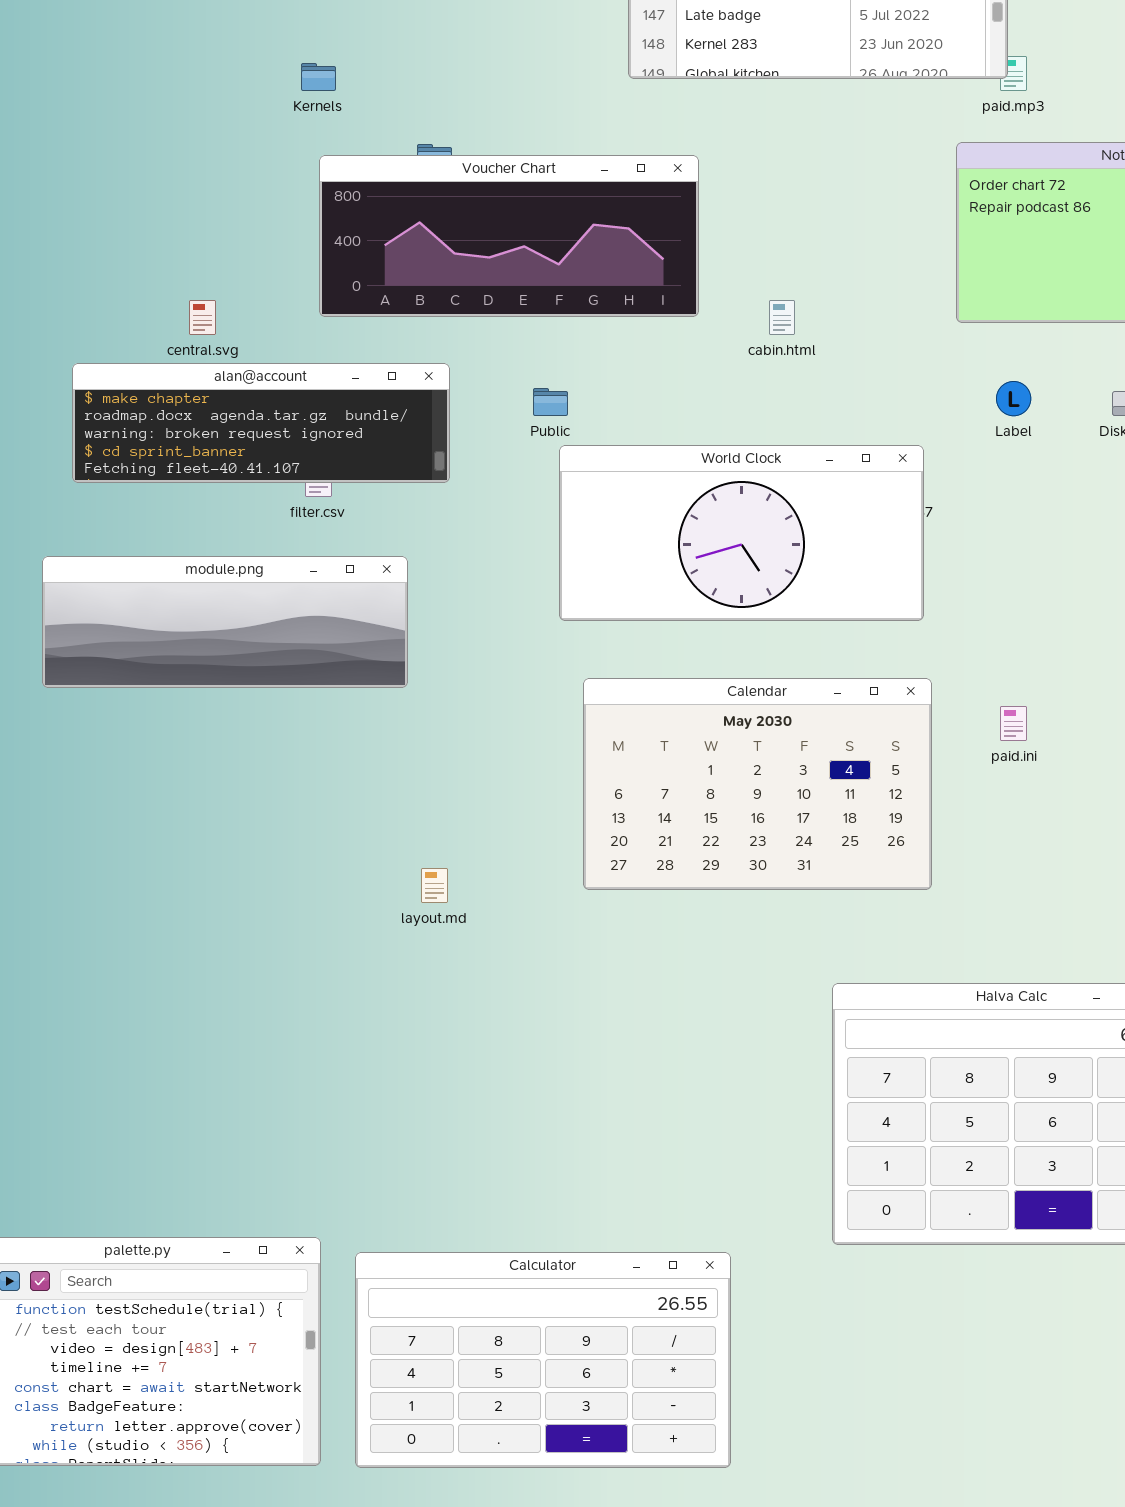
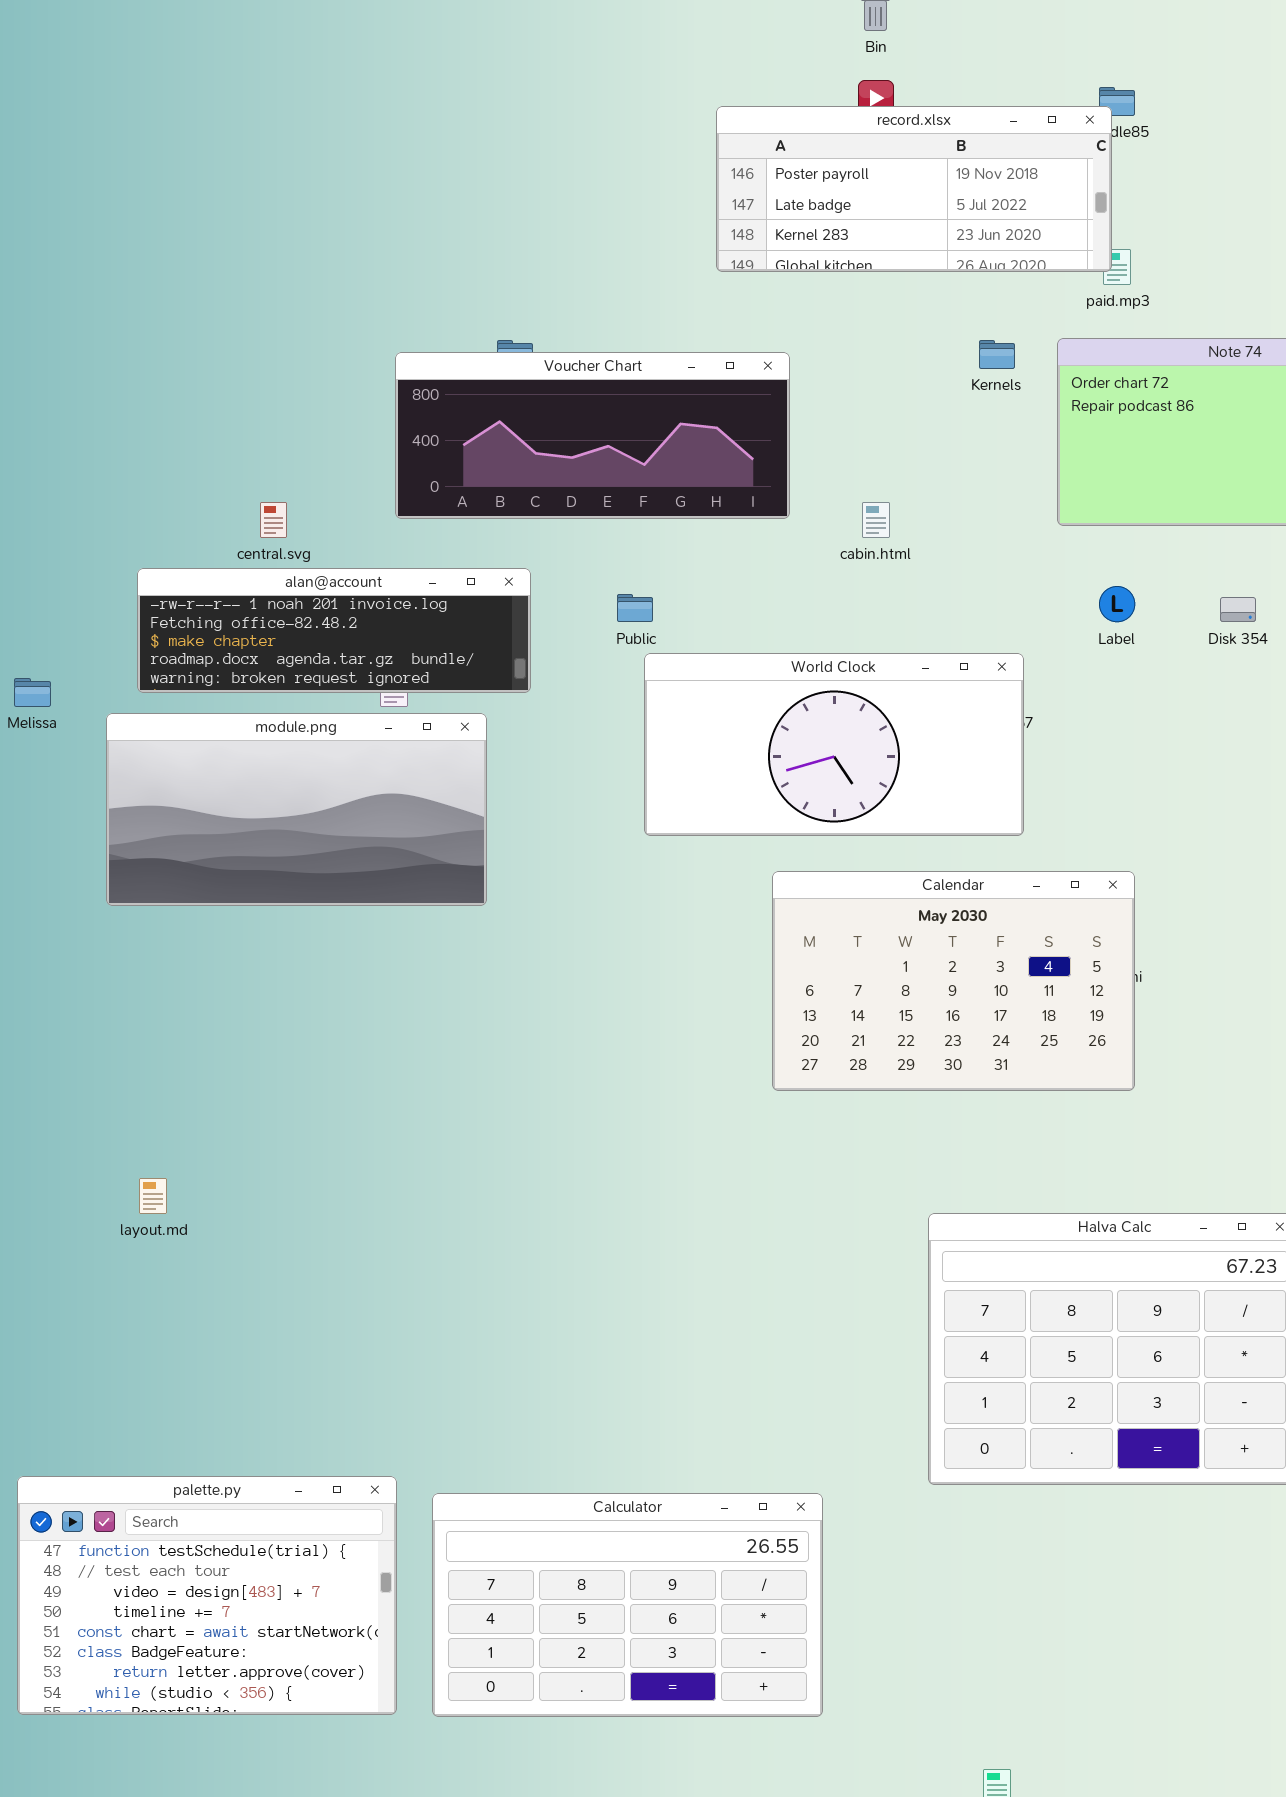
Kernels: [301,63,336,91] -> [979,340,1015,369], moved
alan@account: [72,363,450,483] -> [137,568,531,693], scrolled up 2 rows
module.png: [42,556,408,688] -> [106,713,487,906], resized
Calendar: [583,678,932,890] -> [772,871,1135,1091], moved
layout.md: [421,868,448,903] -> [139,1178,167,1214], moved

